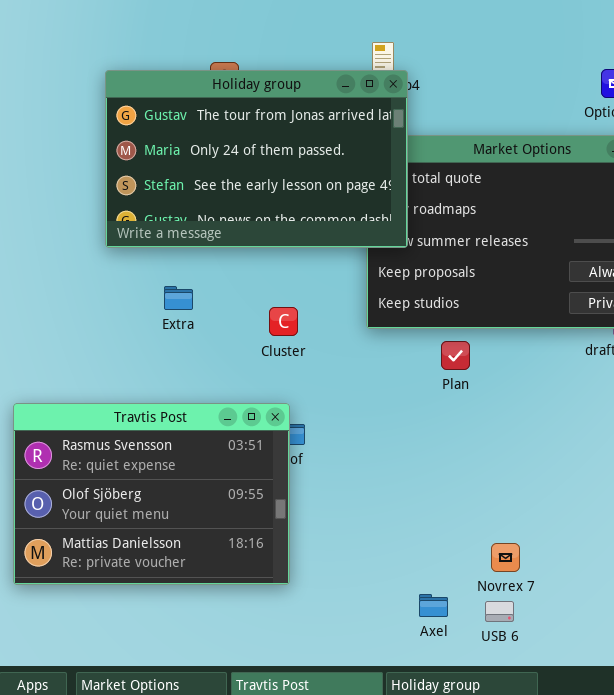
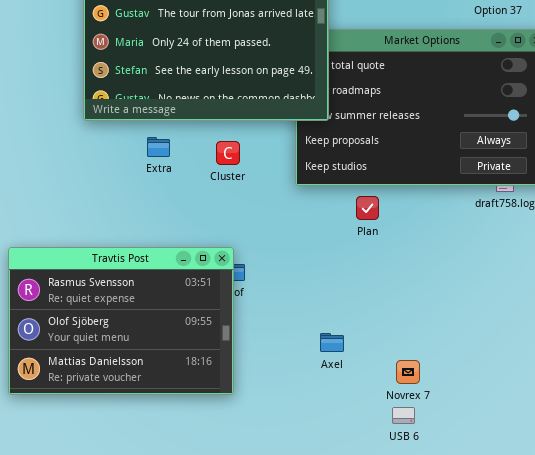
Extra: [164,286,193,310] -> [147,137,170,157], moved
Cluster: [269,307,298,336] -> [216,141,240,165], moved
Axel: [419,594,448,617] -> [320,333,344,352], moved

